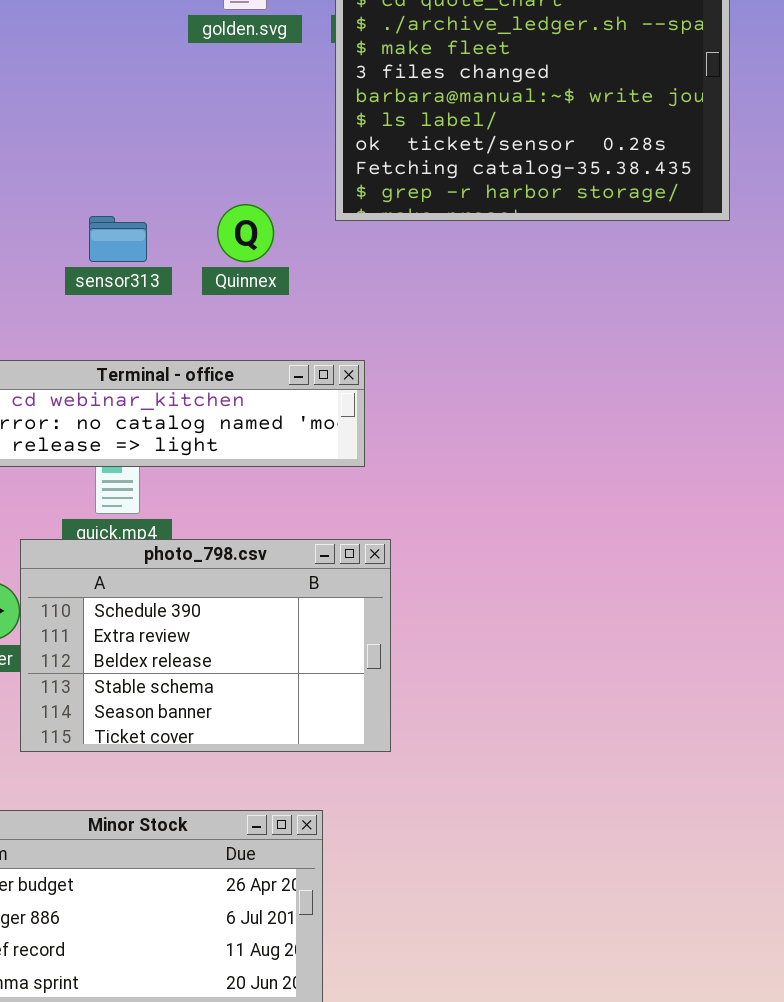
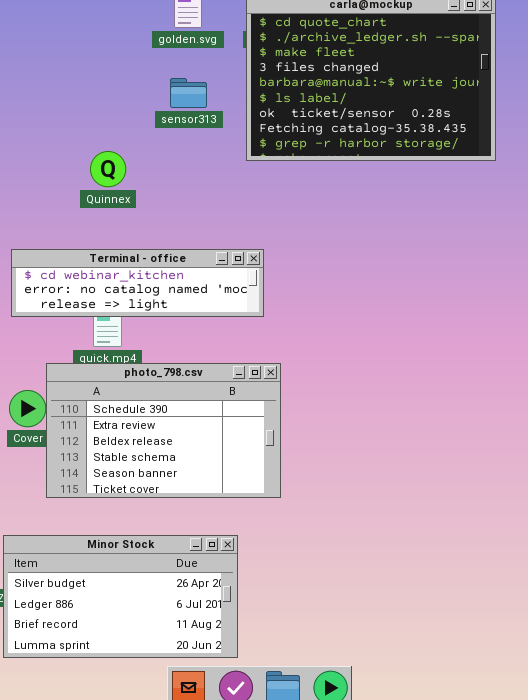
Quinnex: [217,204,274,262] -> [90,151,126,187], moved
sensor313: [89,216,147,262] -> [170,78,207,108], moved

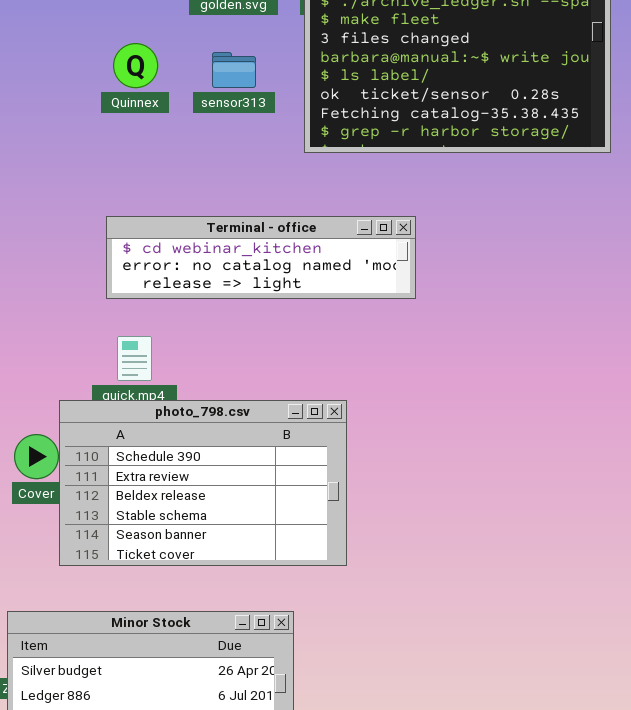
Quinnex: [90,151,126,187] -> [113,43,158,88], moved
Terminal - office: [11,249,264,317] -> [106,216,416,299], moved

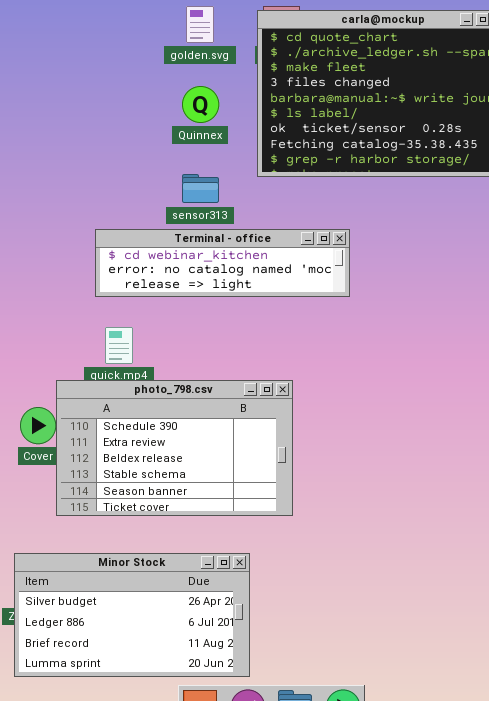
Quinnex: [113,43,158,88] -> [182,86,219,123], moved
sensor313: [212,52,256,88] -> [182,174,219,203], moved

